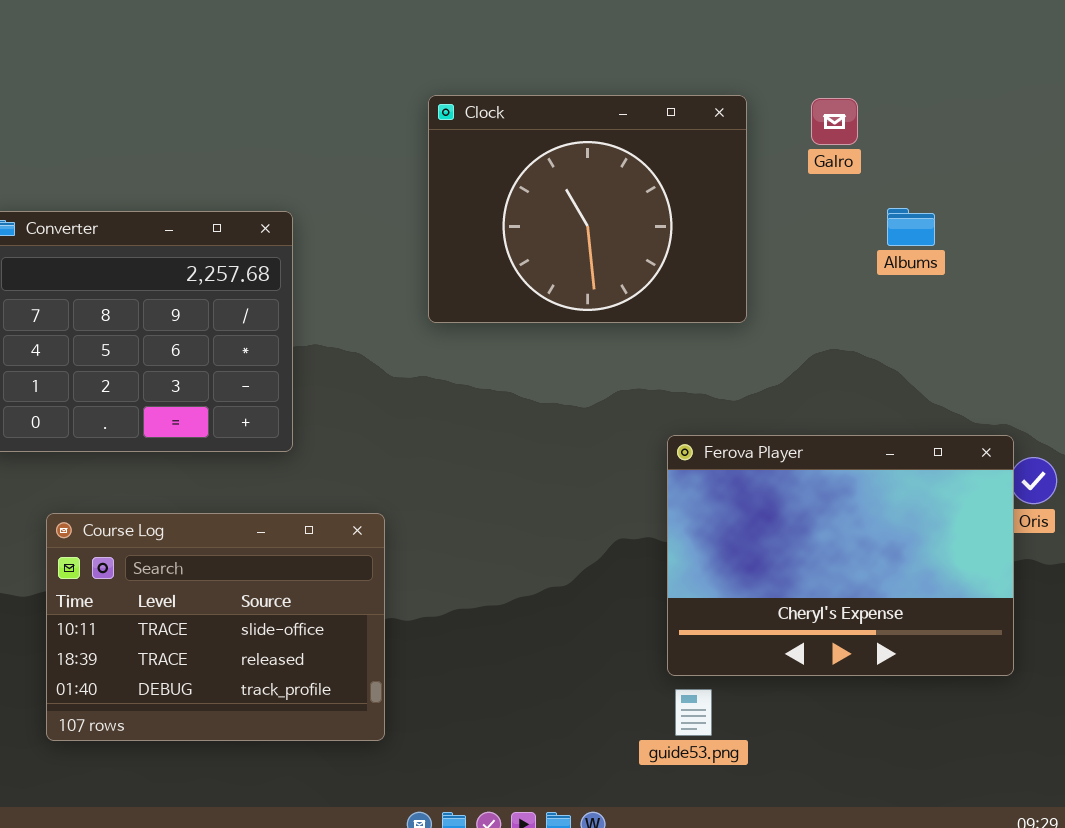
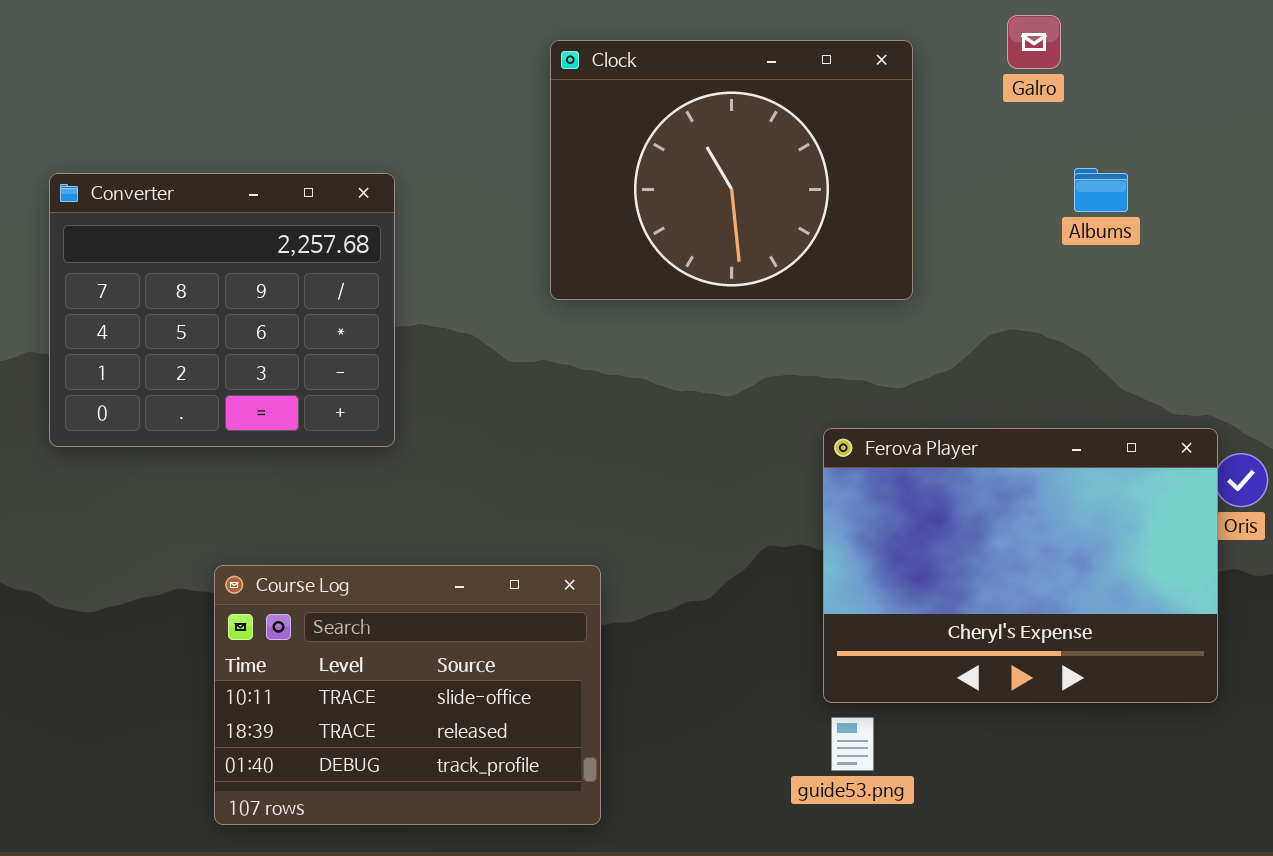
Galro: [811,98,858,145] -> [1007,15,1061,69], moved
Course Log: [46,513,385,741] -> [214,565,601,825], moved

